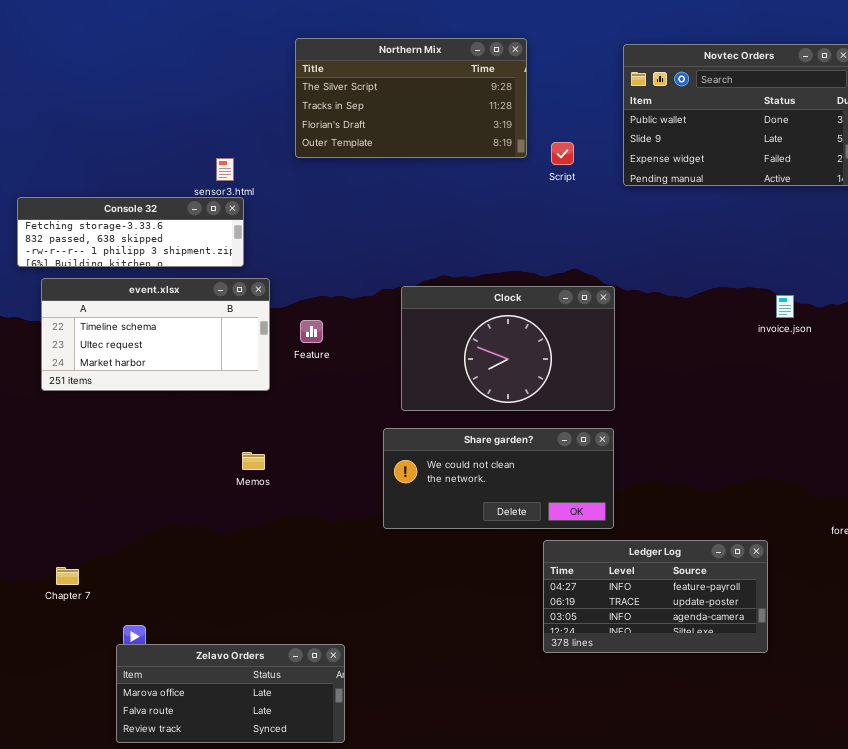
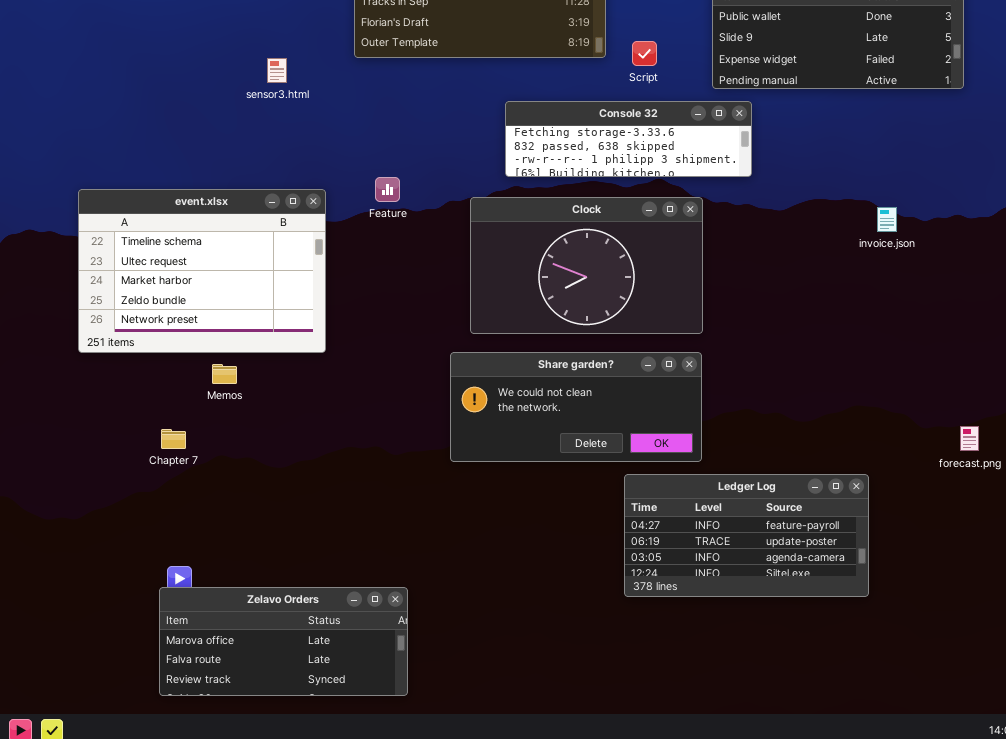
Console 32: [17,197,244,267] -> [505,101,752,177], moved
event.xlsx: [41,278,270,391] -> [78,189,326,353], resized
Feature: [300,320,323,343] -> [375,177,400,202], moved
Memos: [242,452,265,470] -> [212,364,237,384], moved
Chapter 7: [56,567,79,585] -> [161,429,186,449], moved

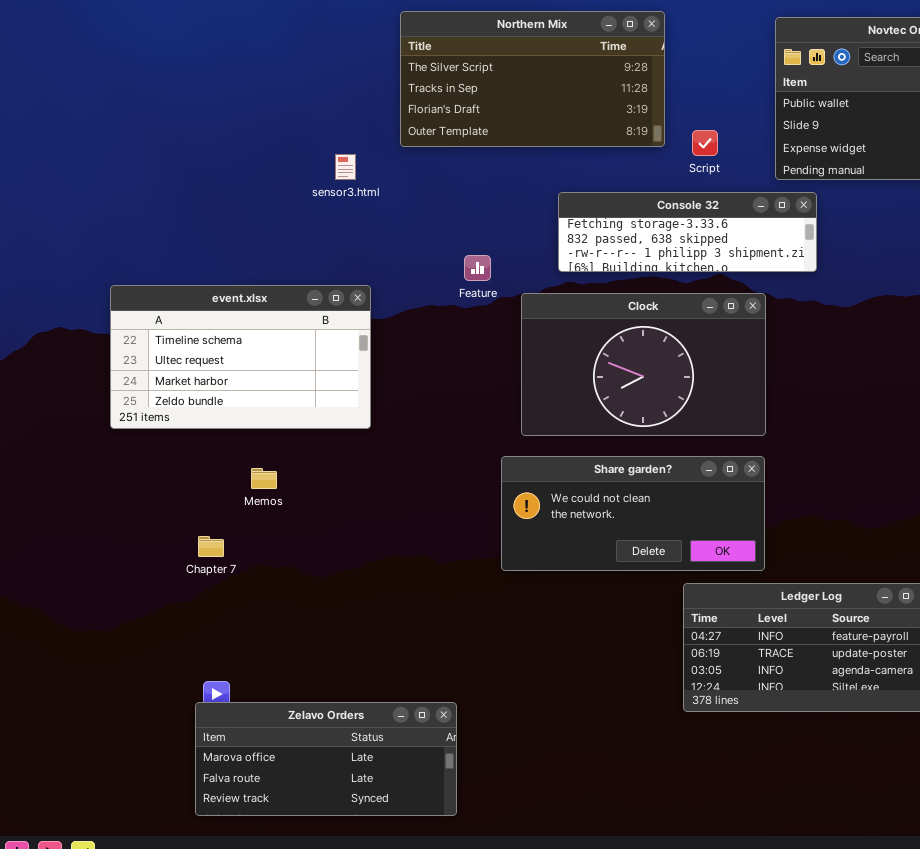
sensor3.html: [267,58,287,83] -> [335,154,356,180], moved
Feature: [375,177,400,202] -> [464,255,491,281], moved
event.xlsx: [78,189,326,353] -> [110,285,371,429], resized

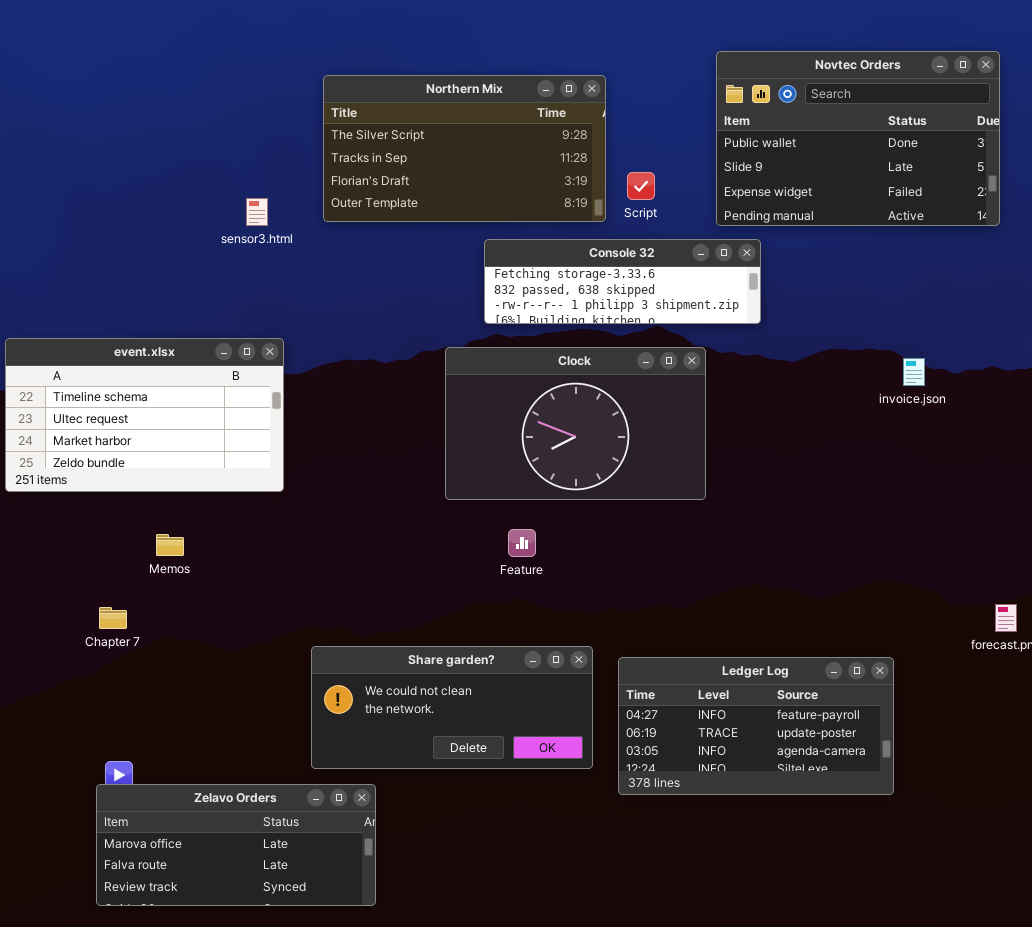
Northern Mix: [400,11,665,147] -> [323,75,606,222], moved
Feature: [464,255,491,281] -> [508,529,536,557], moved
Share garden?: [501,456,765,571] -> [311,646,593,769], moved

